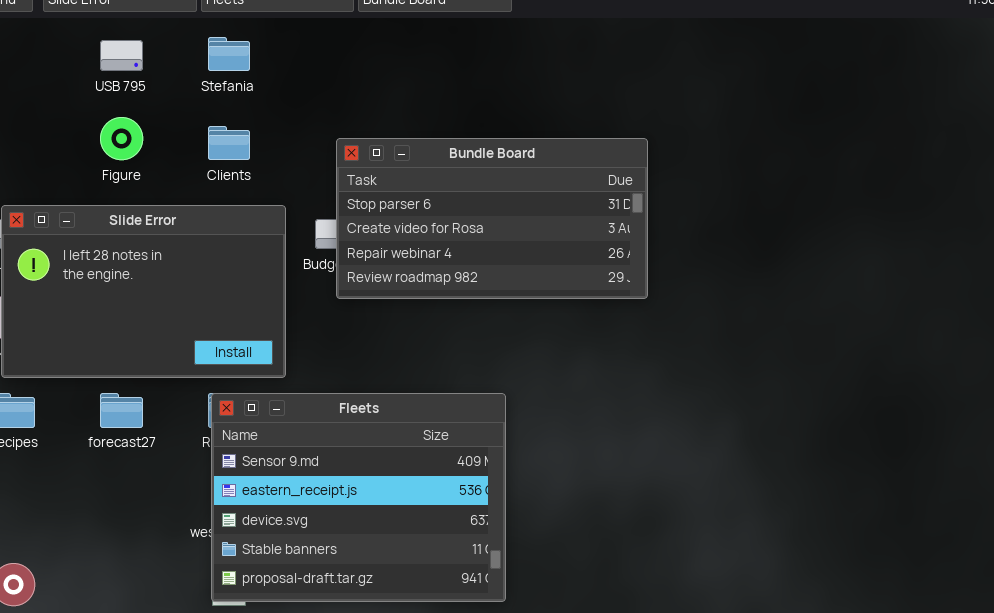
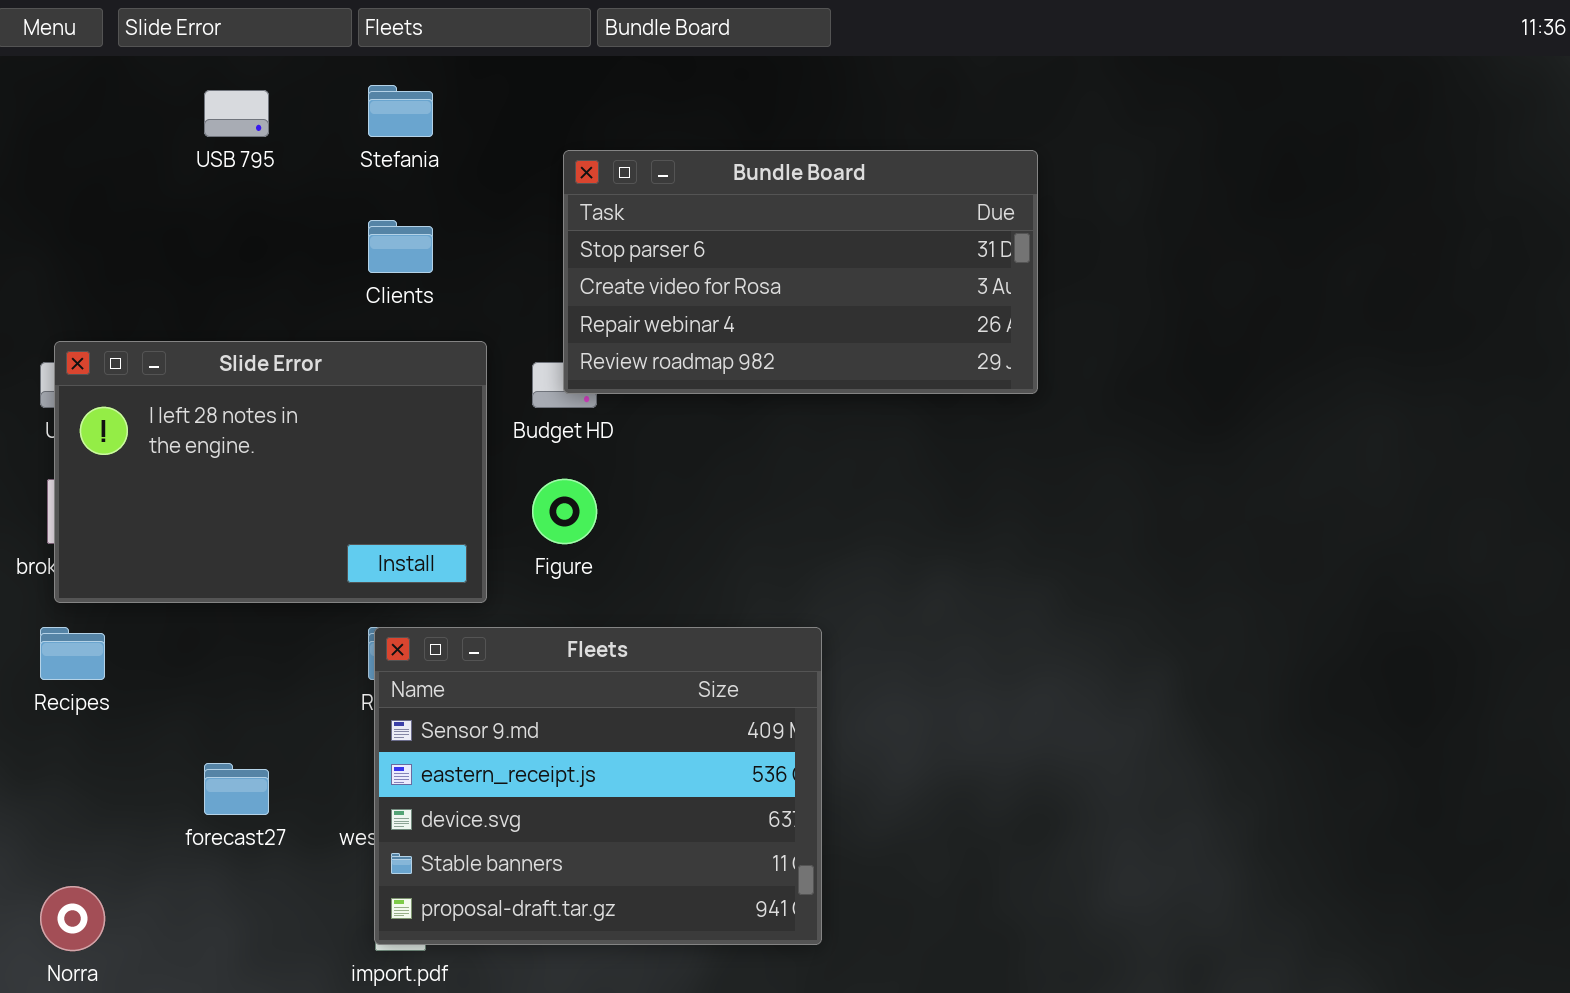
Figure: [100,117,143,160] -> [532,479,597,544], moved
Bundle Board: [336,138,648,299] -> [563,150,1038,394], moved
forecast27: [100,393,143,428] -> [204,763,269,815], moved

